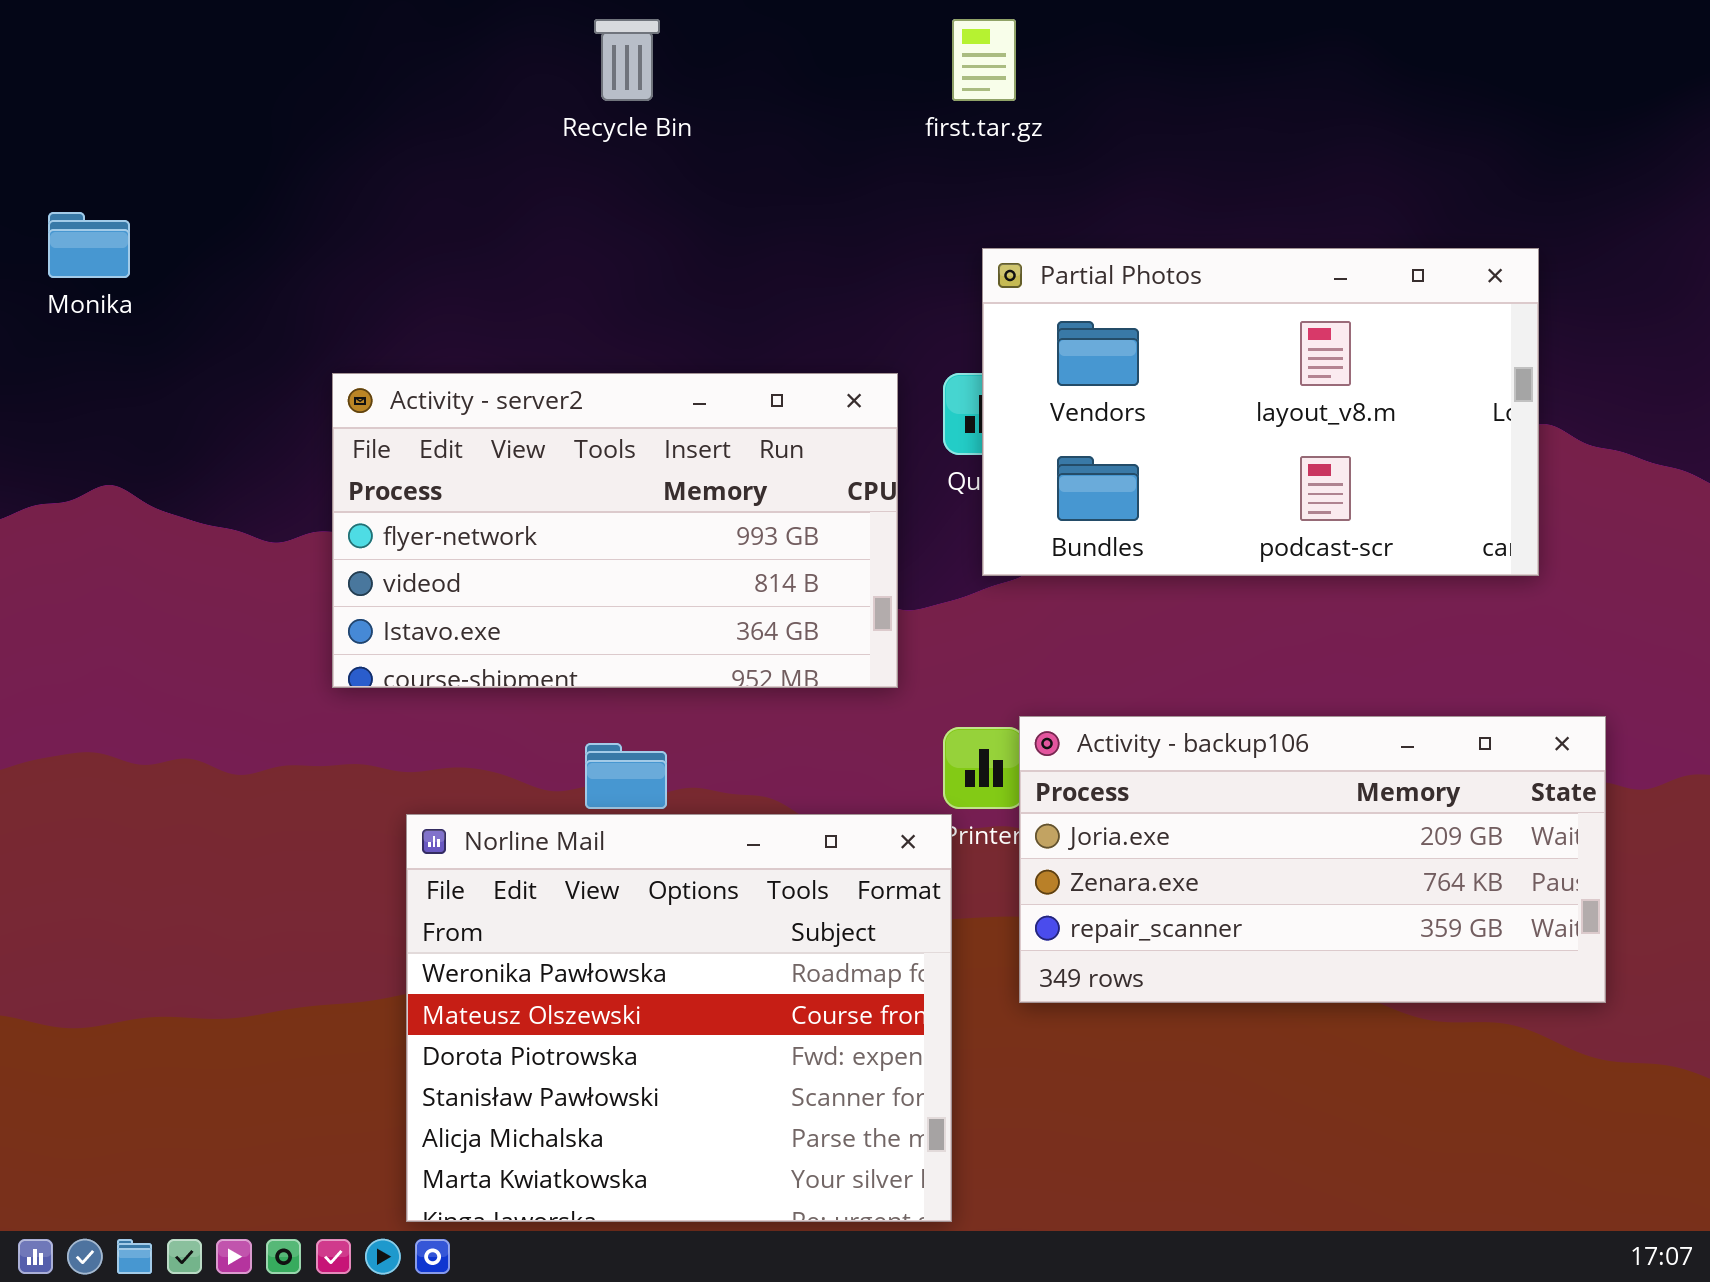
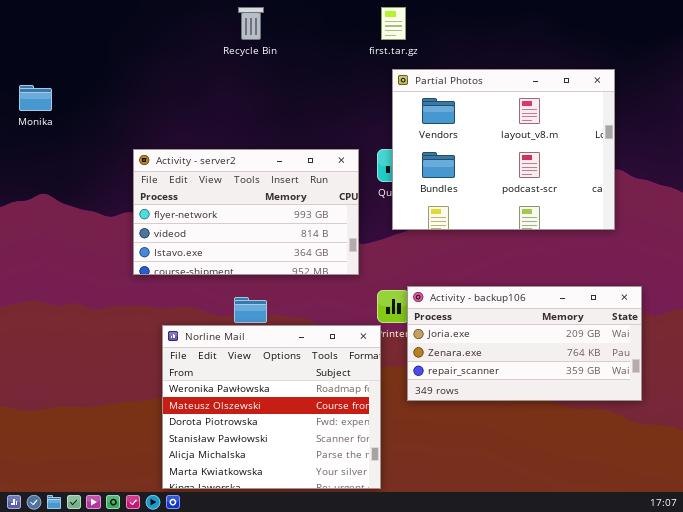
Partial Photos: [982,248,1539,576] -> [392,69,615,230], resized

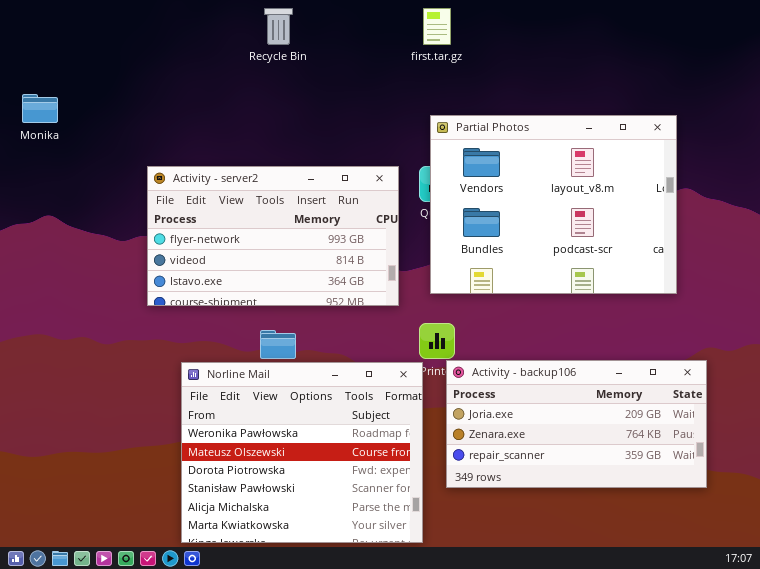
Partial Photos: [392,69,615,230] -> [430,115,677,294], moved
Activity - backup106: [407,286,642,401] -> [446,360,707,488], moved

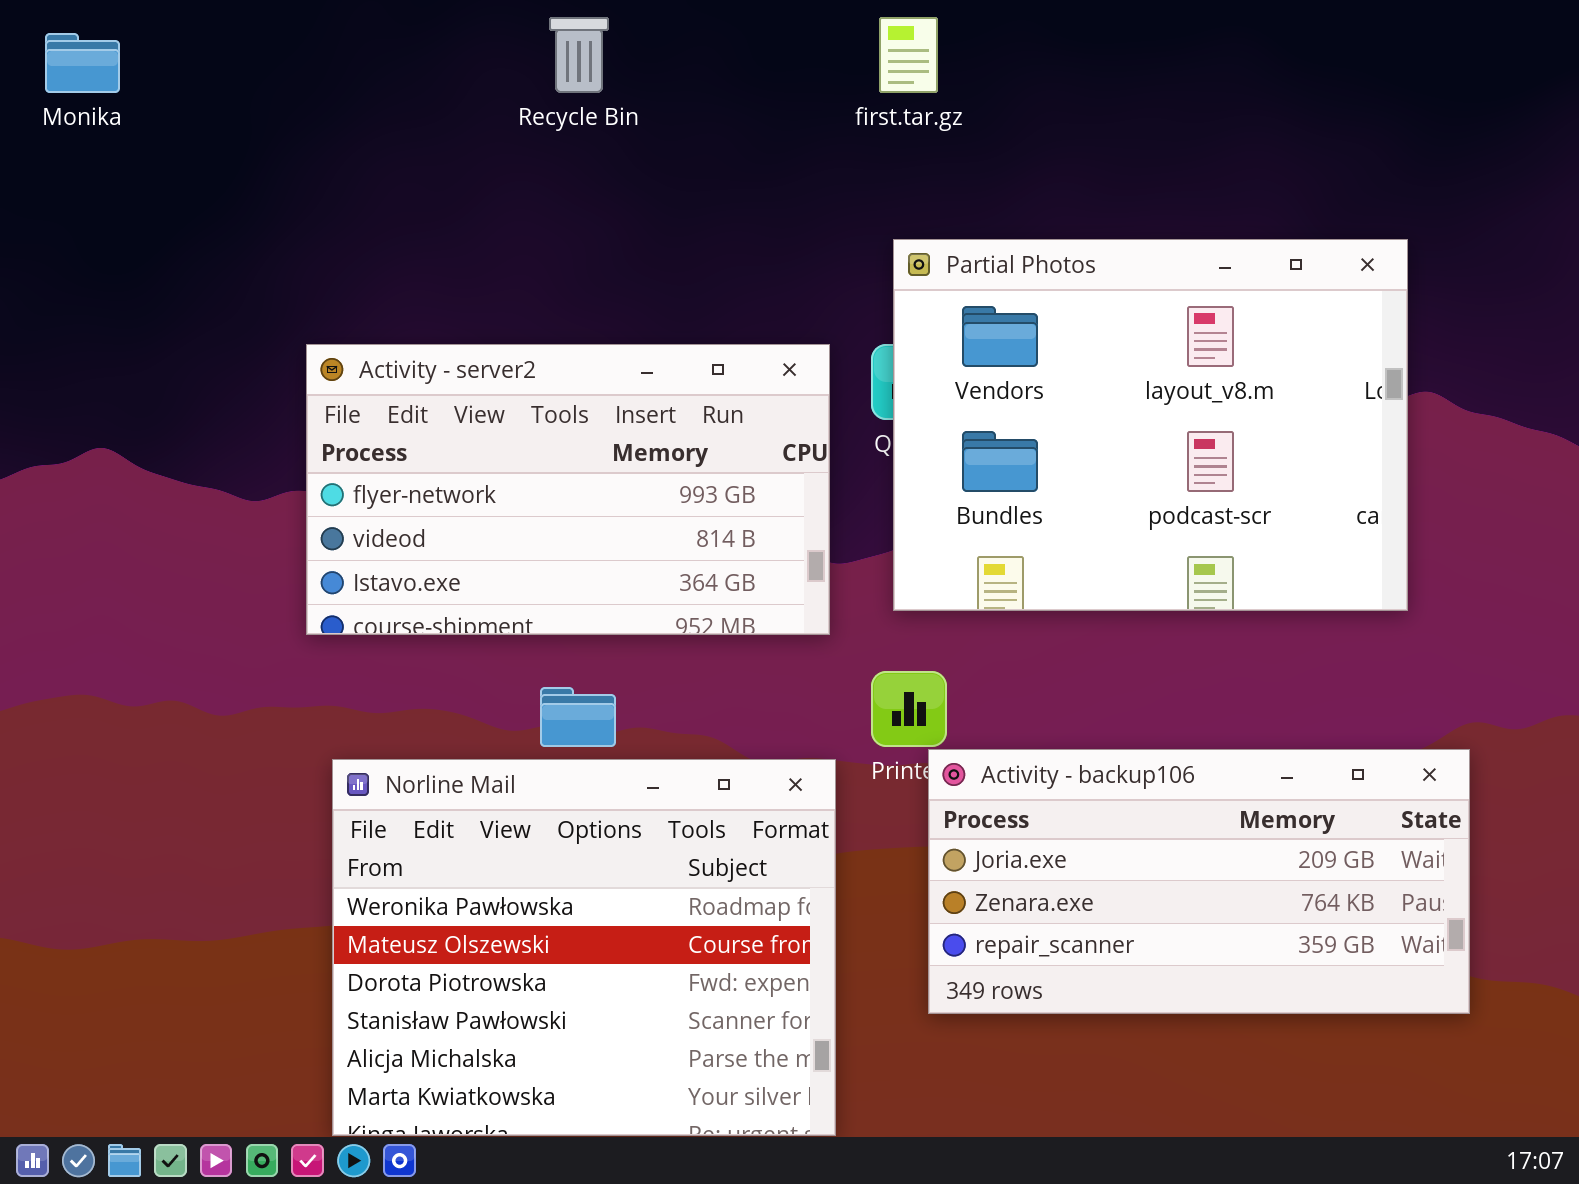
Monika: [22,94,58,123] -> [45,33,120,93], moved
Norline Mail: [181,362,423,543] -> [332,759,836,1136], moved

